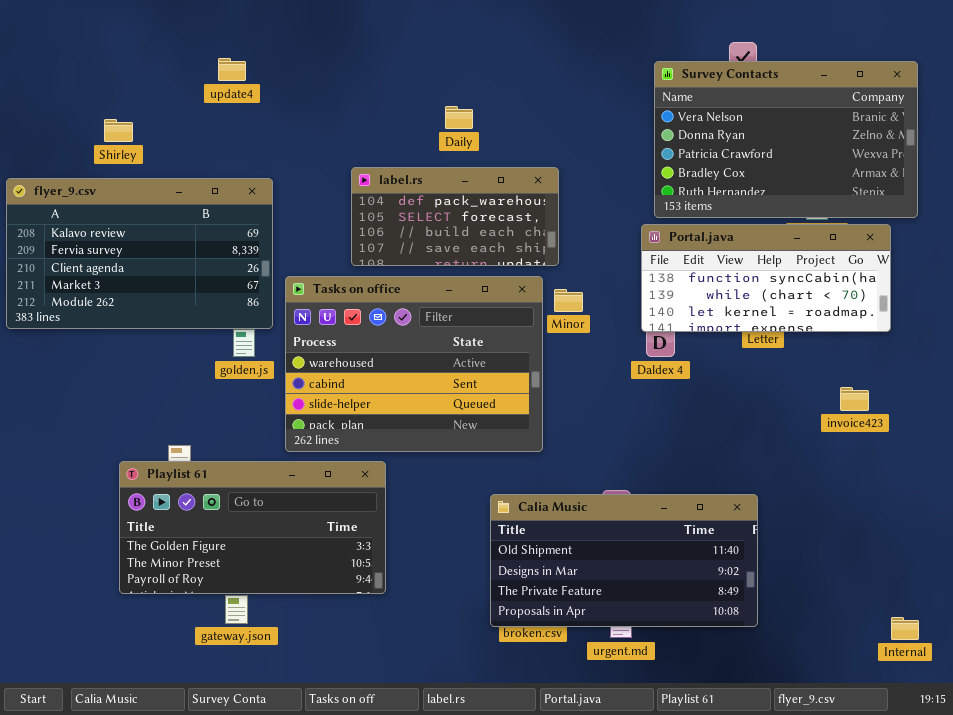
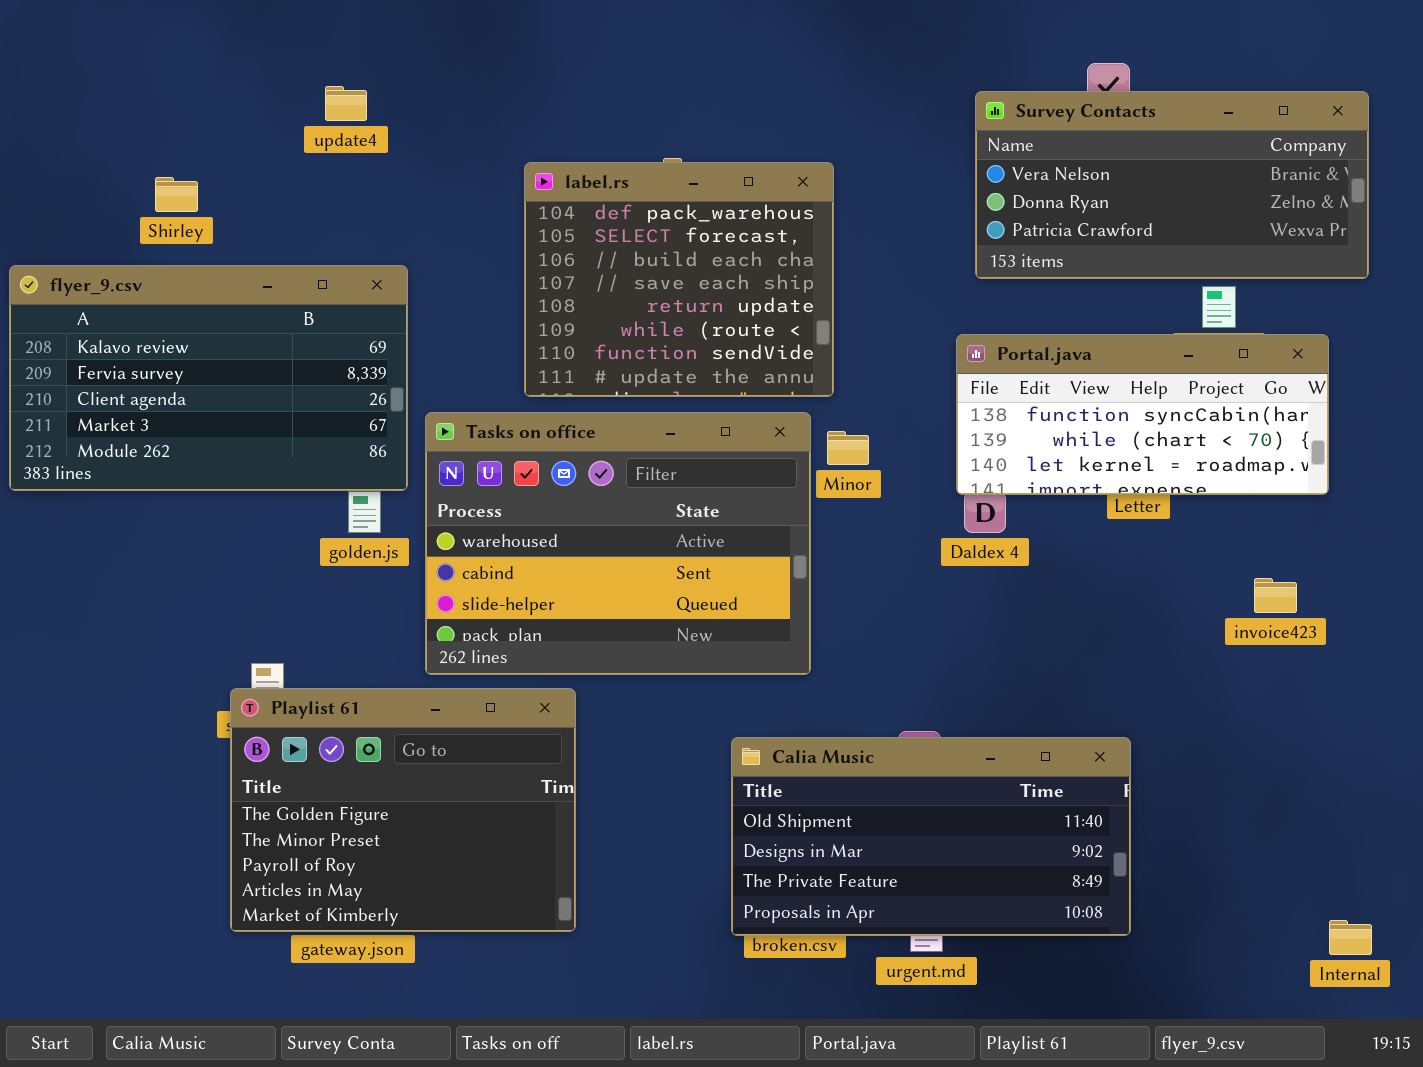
Survey Contacts: [654,61,918,218] -> [975,91,1369,279], resized
label.rs: [351,167,559,266] -> [524,162,834,397], resized
Playlist 61: [119,461,386,594] -> [230,688,576,932], resized

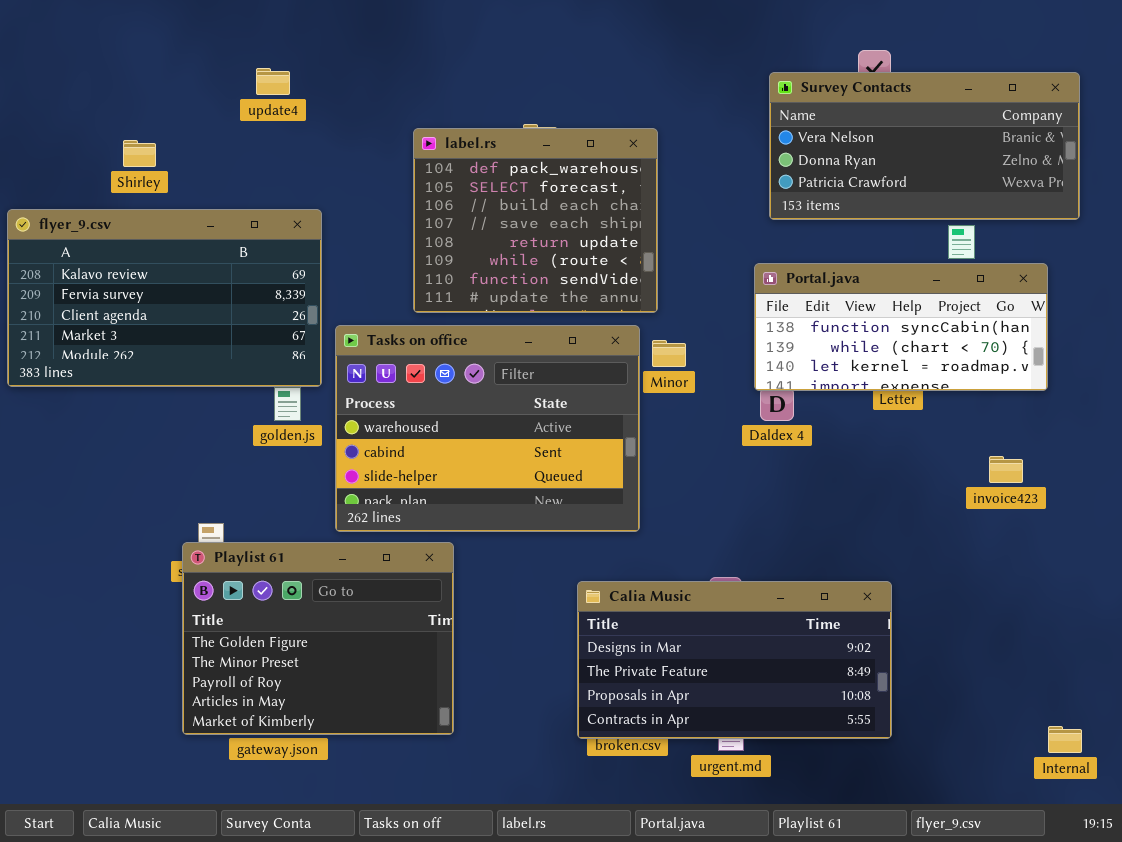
Calia Music: [731,737,1131,936] -> [577,581,892,739], scrolled down 1 row

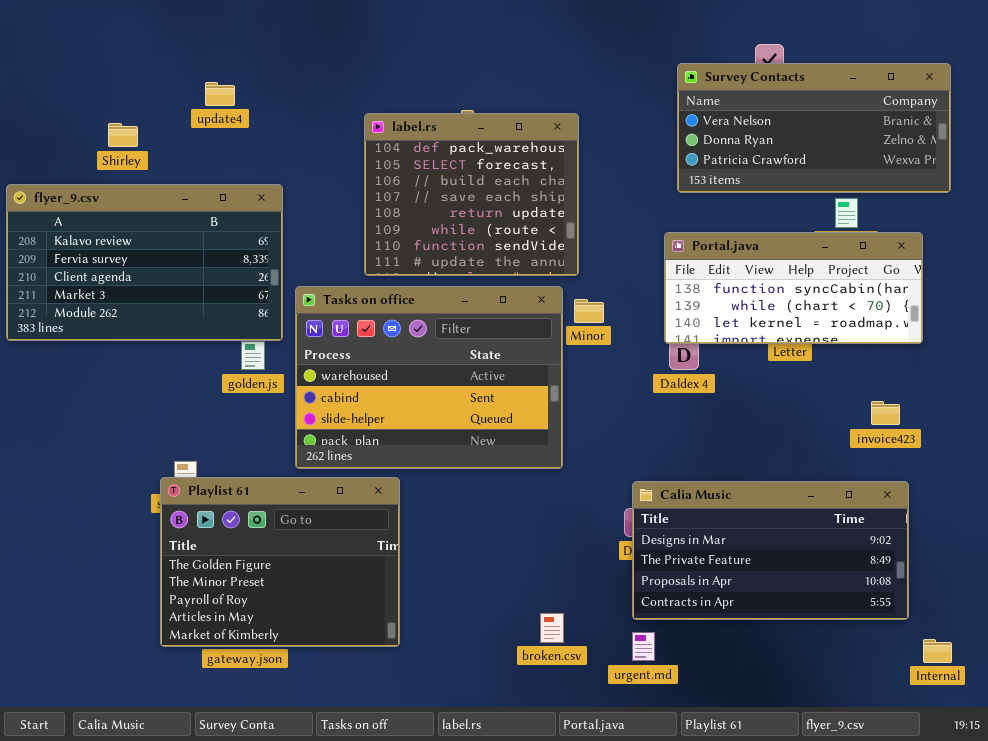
update4: [256,68,290,95] -> [205,82,235,106], moved
Calia Music: [577,581,892,739] -> [632,481,909,620], moved

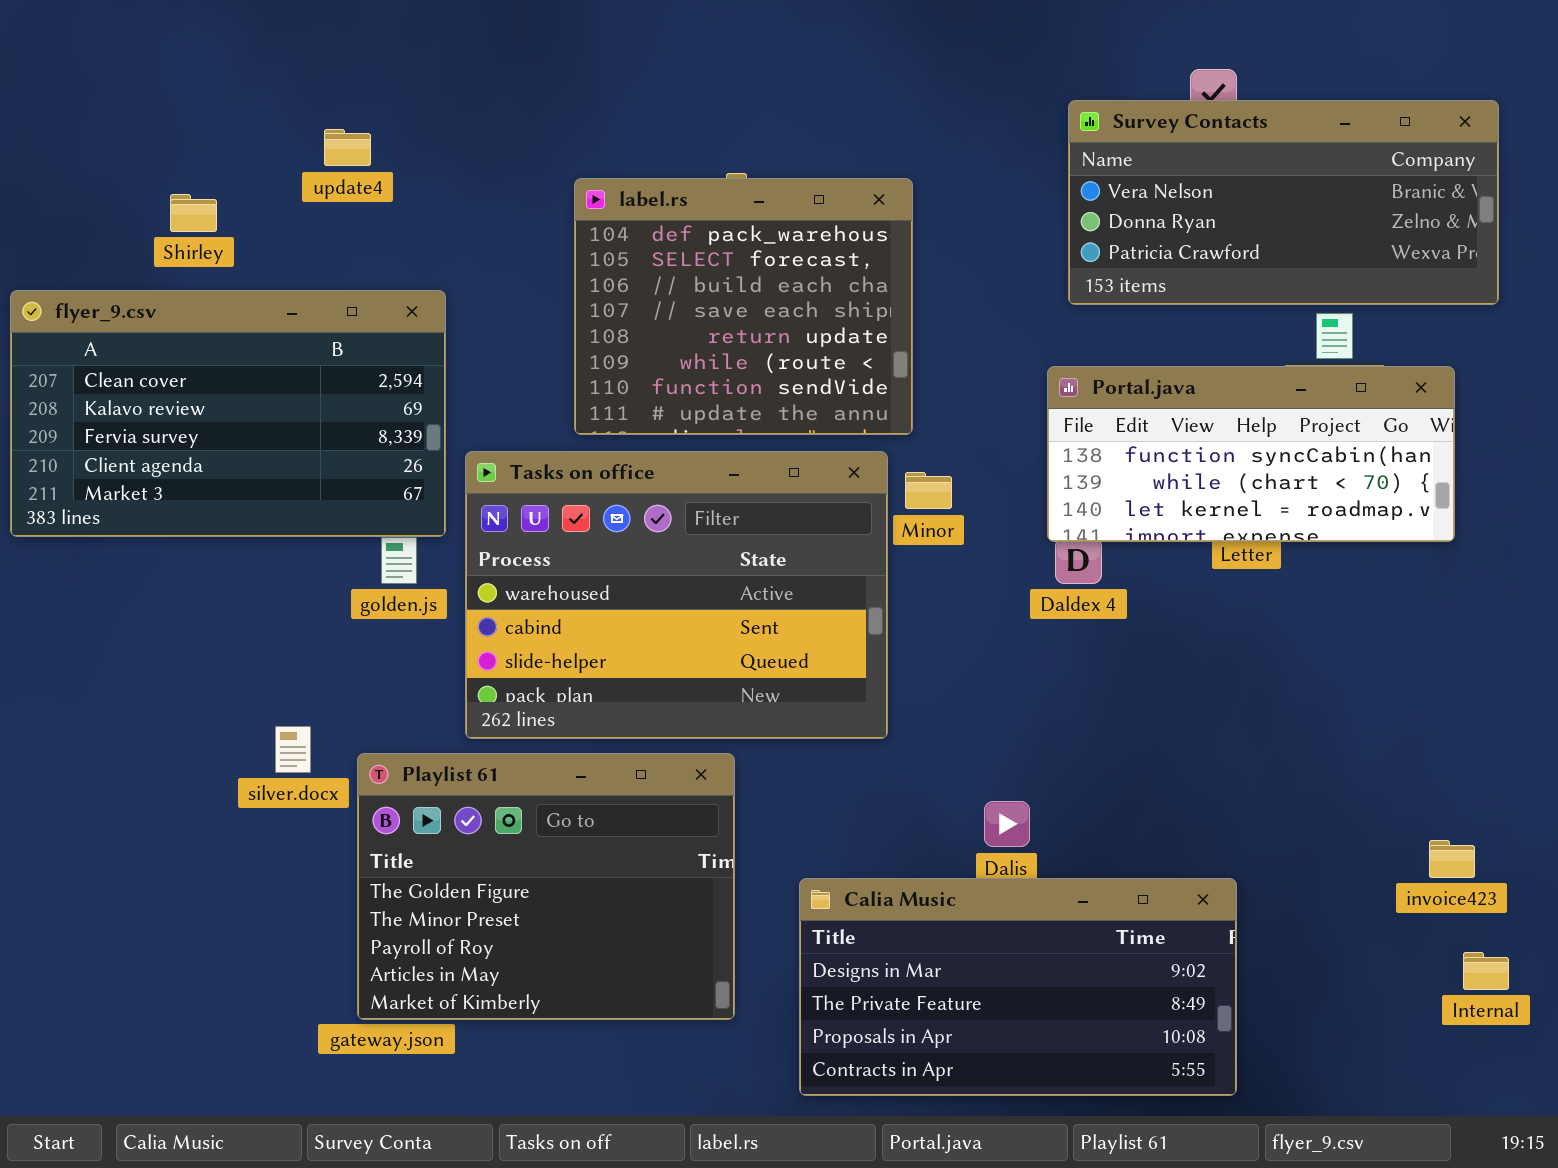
flyer_9.csv: [6,184,283,341] -> [10,290,446,537], scrolled up 1 row
invoice423: [871,401,900,425] -> [1429,840,1475,878], moved
Playlist 61: [160,477,400,647] -> [357,753,735,1020], moved
Calia Music: [632,481,909,620] -> [799,878,1237,1096], moved
Internal: [923,639,952,663] -> [1463,952,1509,990], moved

